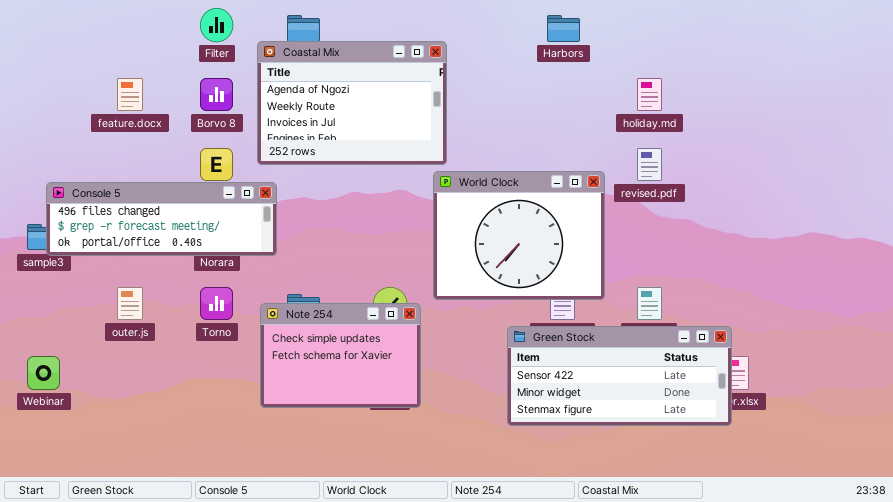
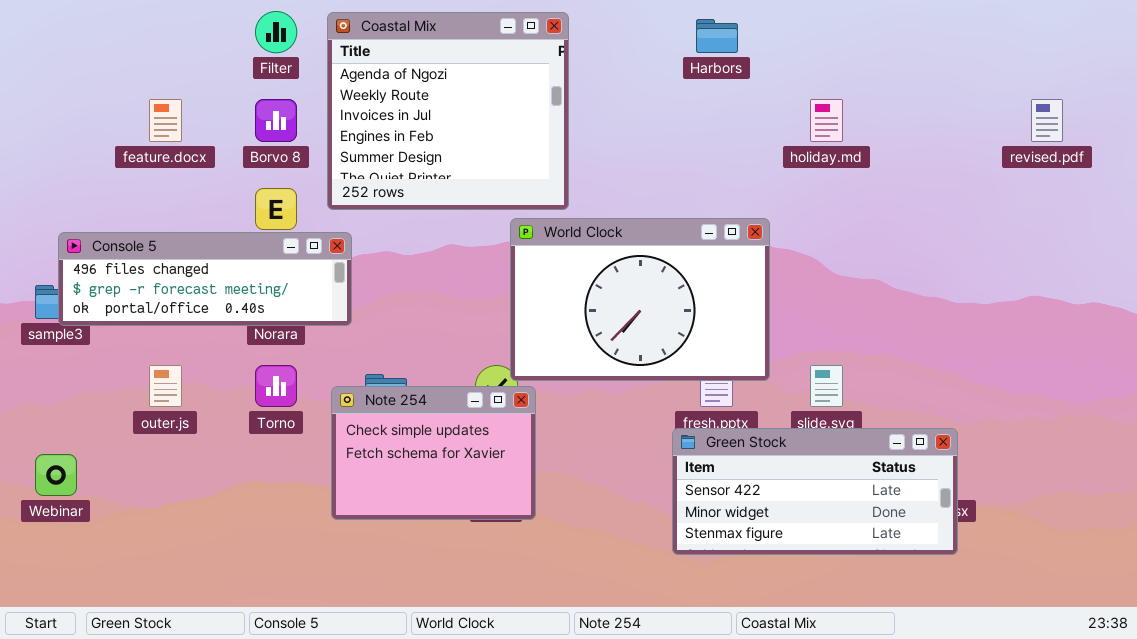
Coastal Mix: [257,41,447,165] -> [327,12,569,210], resized
revised.pdf: [637,148,662,181] -> [1031,99,1063,142], moved
World Clock: [433,171,605,300] -> [510,218,770,381], resized
Green Stock: [507,326,732,426] -> [672,428,958,555], moved

